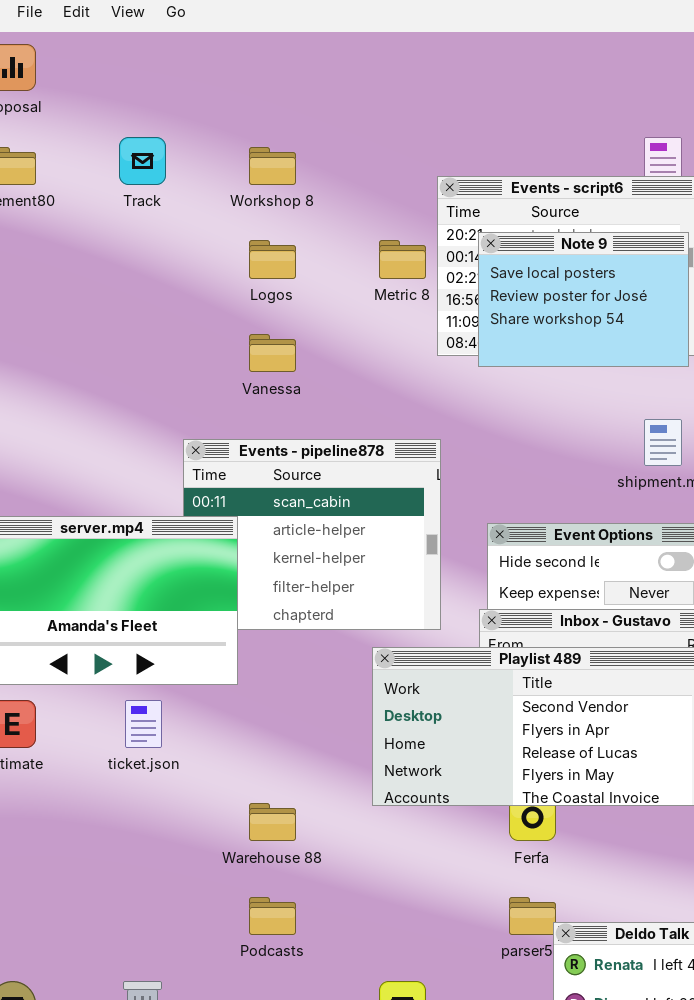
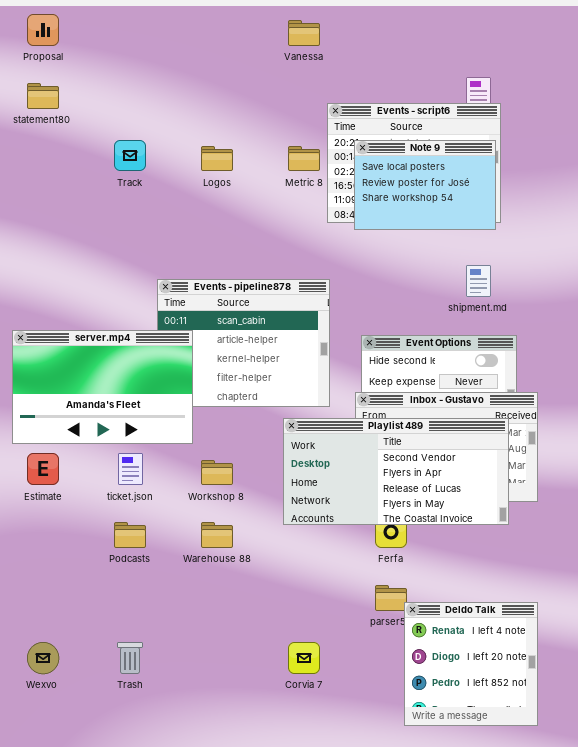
Track: [119,137,166,185] -> [114,140,146,171], moved
Workshop 8: [249,147,296,185] -> [201,460,233,485], moved
Vanessa: [249,334,296,372] -> [288,20,320,46], moved
Podcasts: [249,897,296,935] -> [114,522,146,548], moved

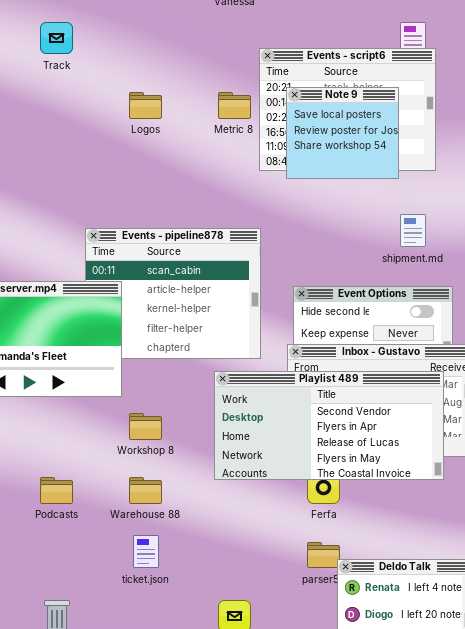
Track: [114,140,146,171] -> [40,22,73,54], moved
Note 9: [354,140,496,230] -> [286,87,399,179], resized
ticket.json: [118,453,143,485] -> [133,535,159,568], moved

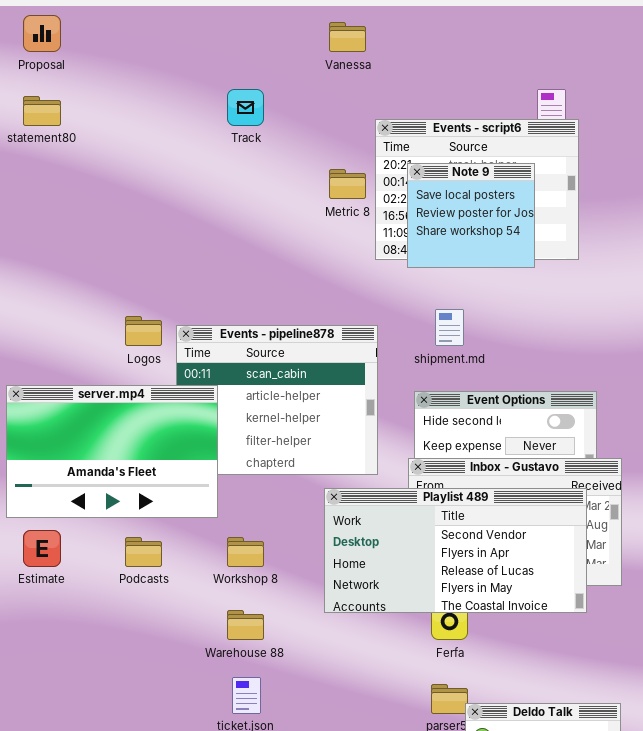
Track: [40,22,73,54] -> [227,89,264,126], moved
Logos: [129,92,162,119] -> [125,316,162,346], moved
shipment.md: [400,214,426,247] -> [435,309,464,346], moved
Podcasts: [40,477,73,504] -> [125,537,162,567], moved

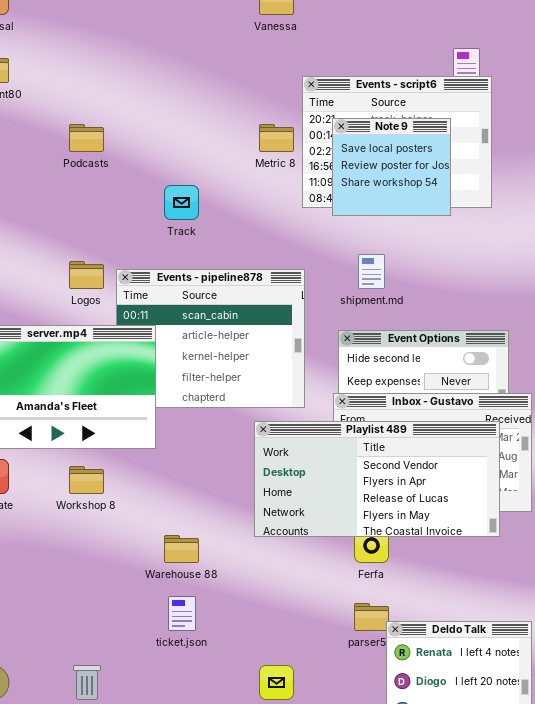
Track: [227,89,264,126] -> [164,185,199,220], moved
Podcasts: [125,537,162,567] -> [69,124,104,152], moved
Workshop 8: [227,537,264,567] -> [69,466,104,494], moved

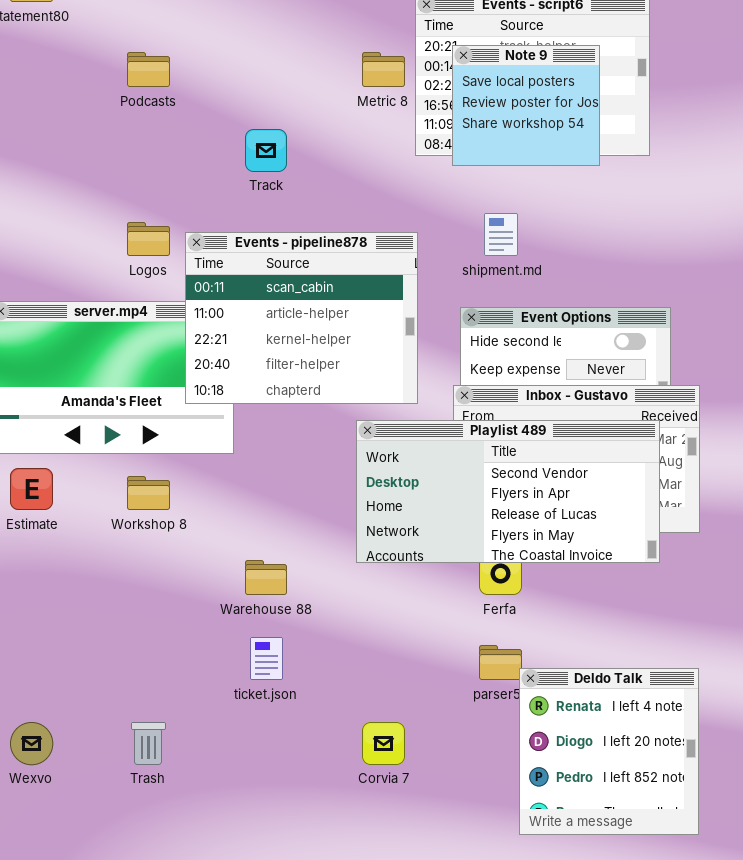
Events - pipeline878: [116,269,305,408] -> [185,232,418,404], raised

